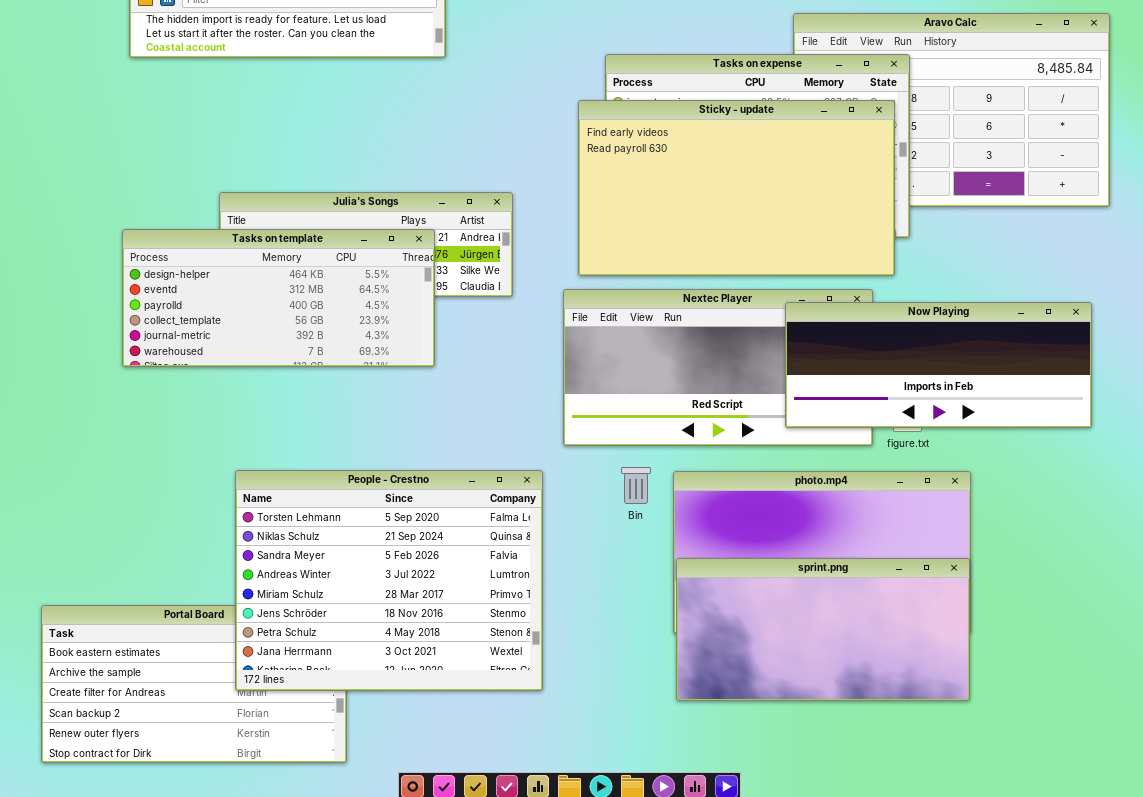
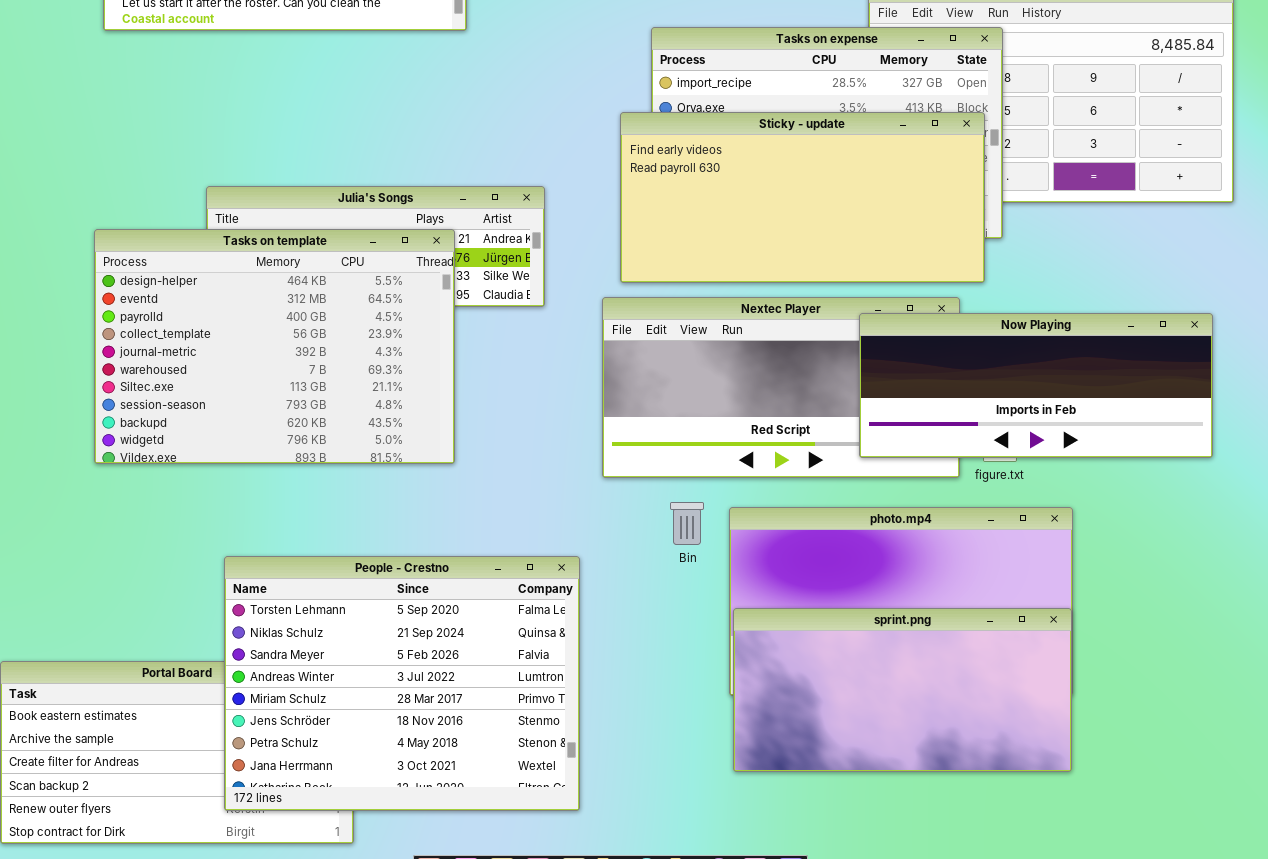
Sticky - update: [578,100,895,276] -> [620,112,985,283], resized
Tasks on template: [122,229,435,367] -> [94,229,455,464], resized
People - Crestno: [235,470,543,691] -> [224,556,580,811], moved

